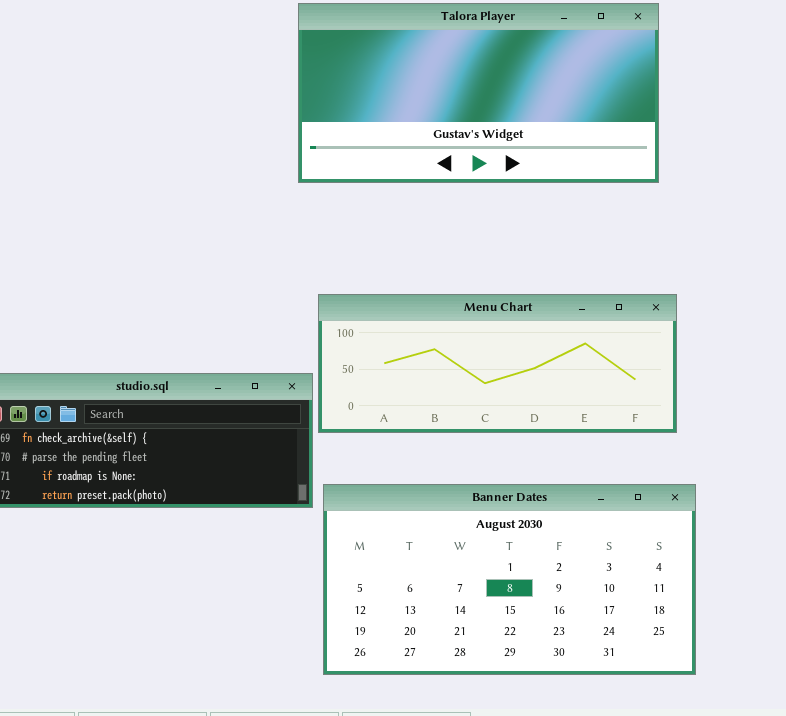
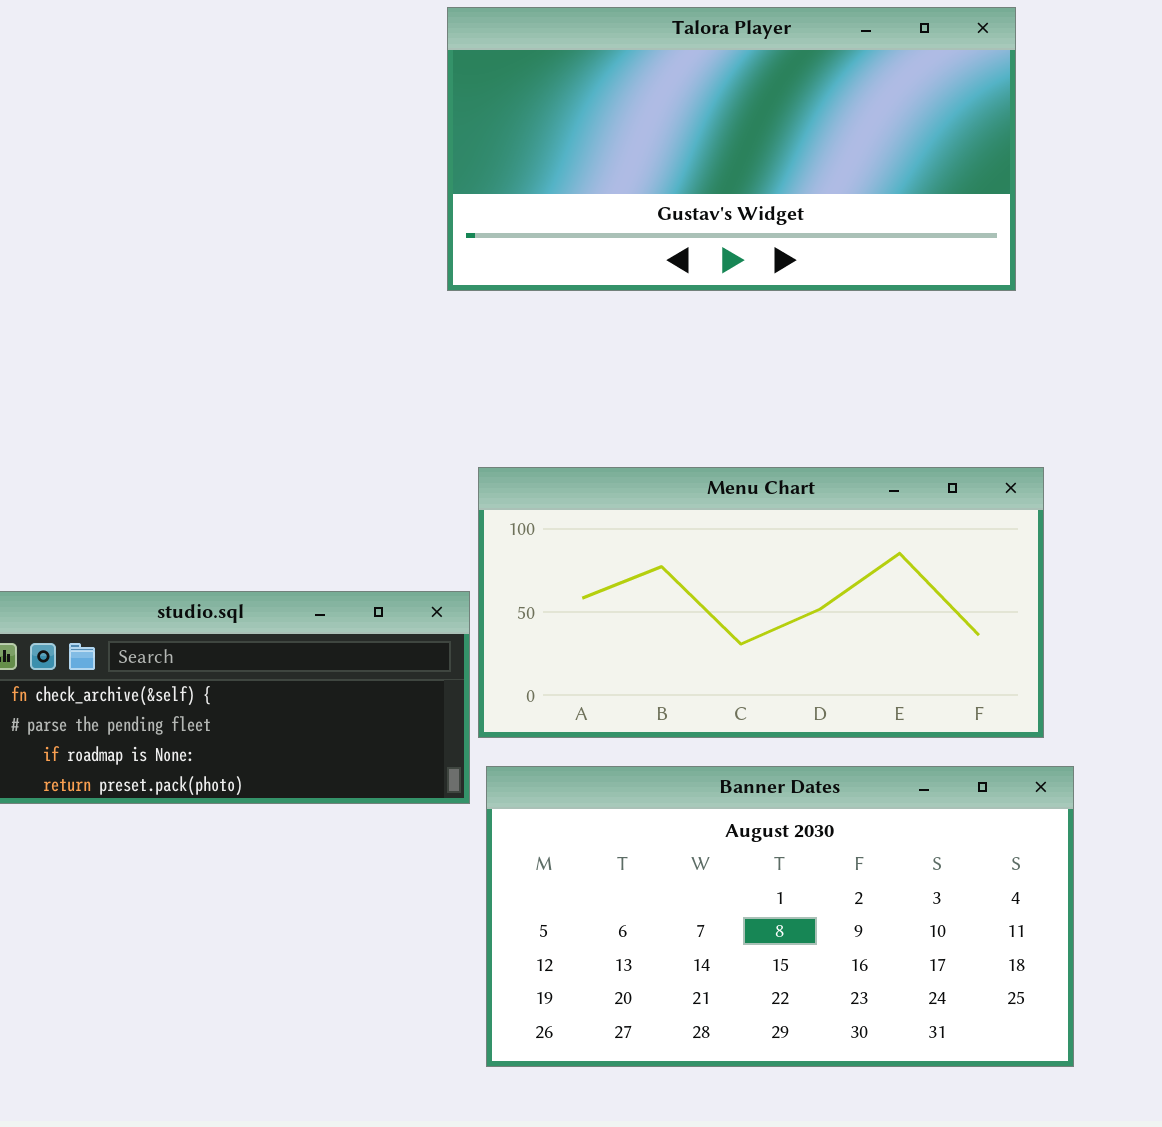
Menu Chart: [318,294,677,433] -> [478,467,1044,738], resized

